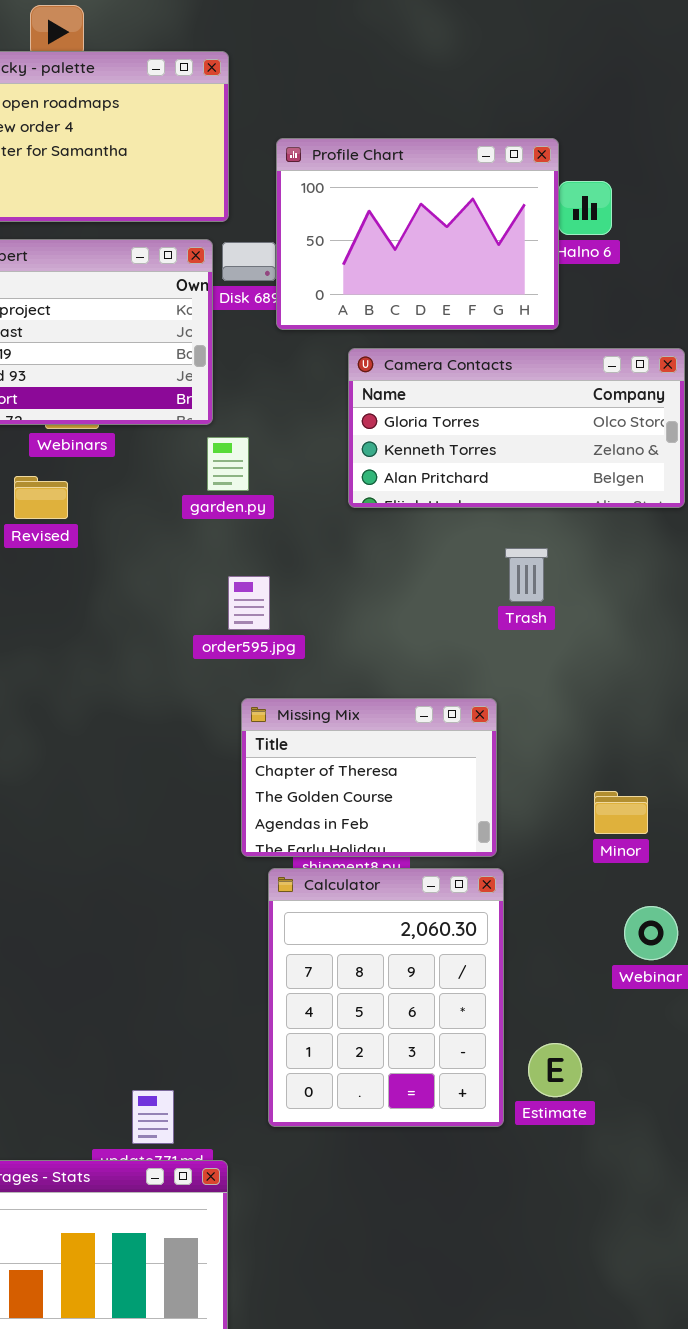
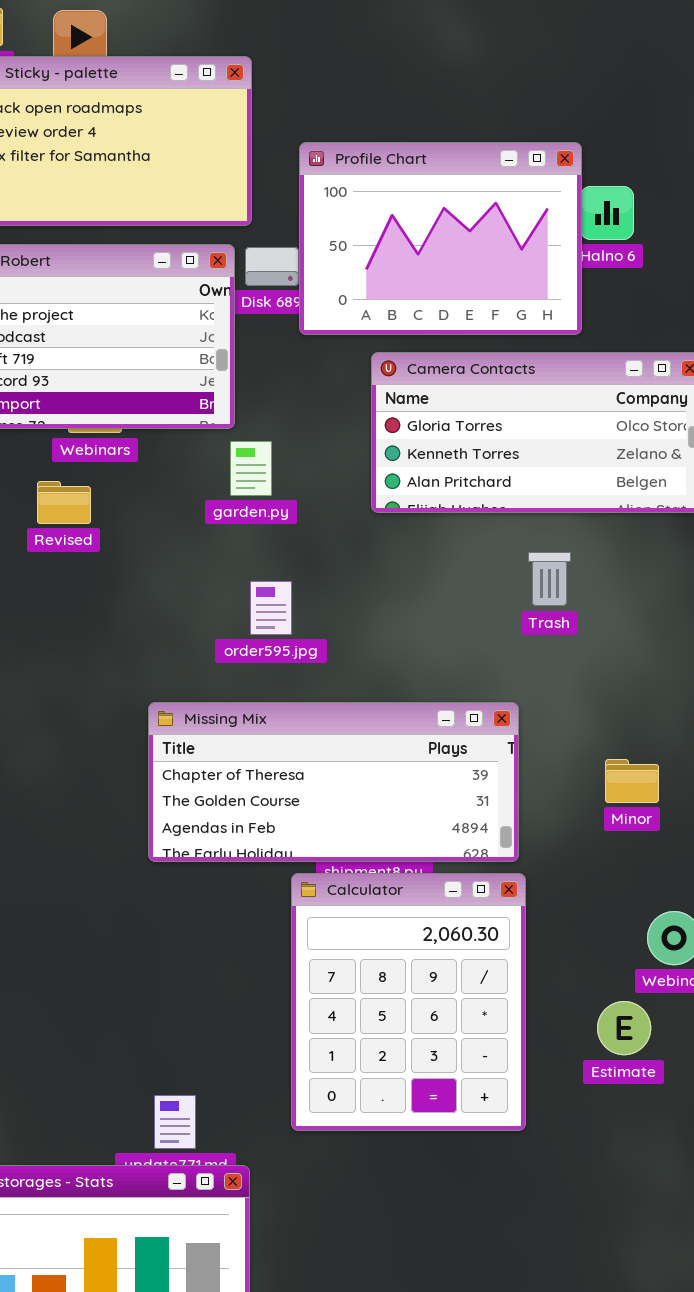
Missing Mix: [241,698,497,857] -> [148,702,519,862], resized
Minor: [594,791,648,834] -> [605,759,659,803], moved
Estimate: [528,1043,582,1097] -> [597,1001,651,1055], moved

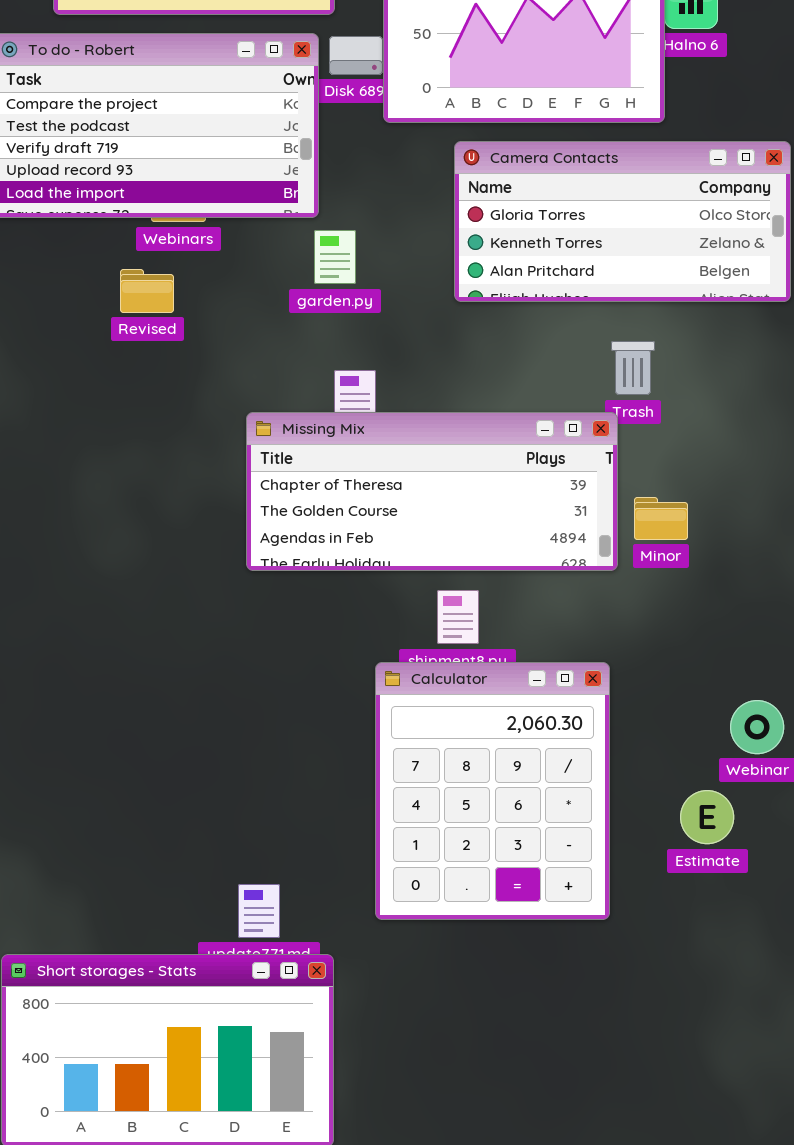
Missing Mix: [148,702,519,862] -> [246,412,618,571], moved
Minor: [605,759,659,803] -> [634,497,688,540], moved

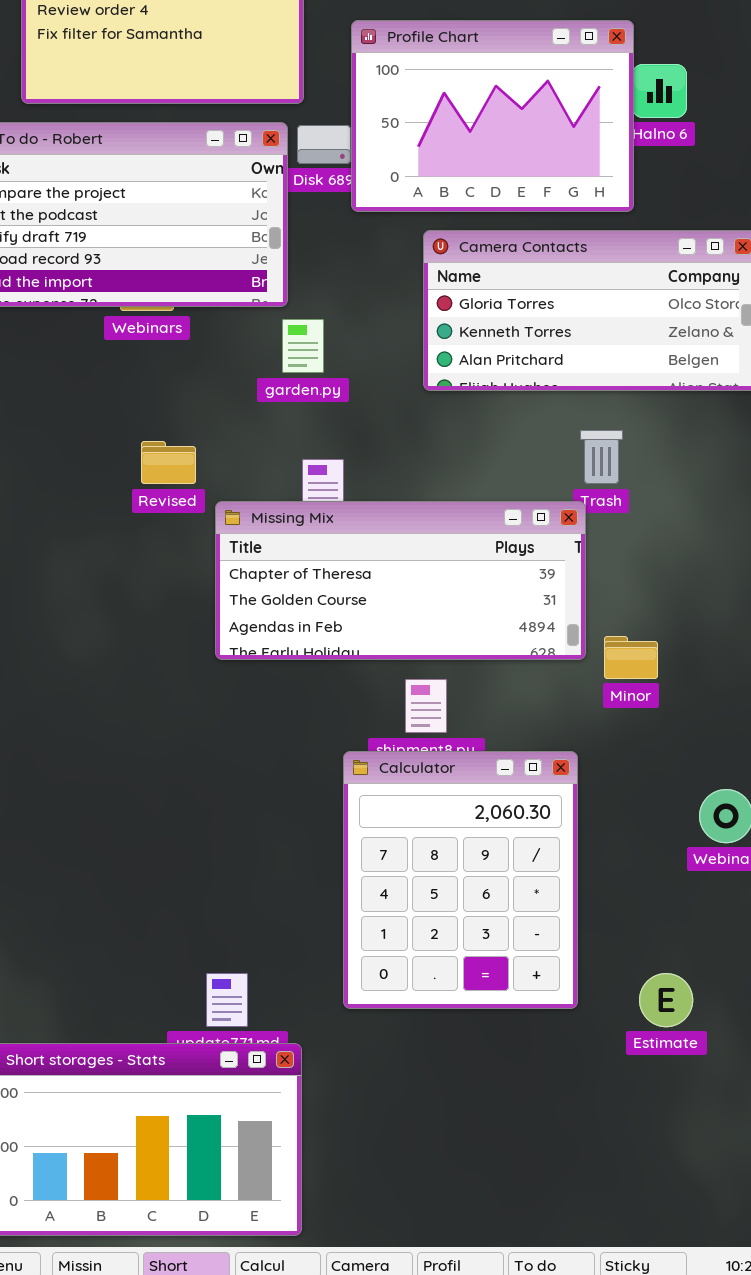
Revised: [120,269,174,313] -> [141,441,196,484], moved
Minor: [634,497,688,540] -> [604,636,658,679], moved
Estimate: [680,790,734,844] -> [639,973,693,1027], moved

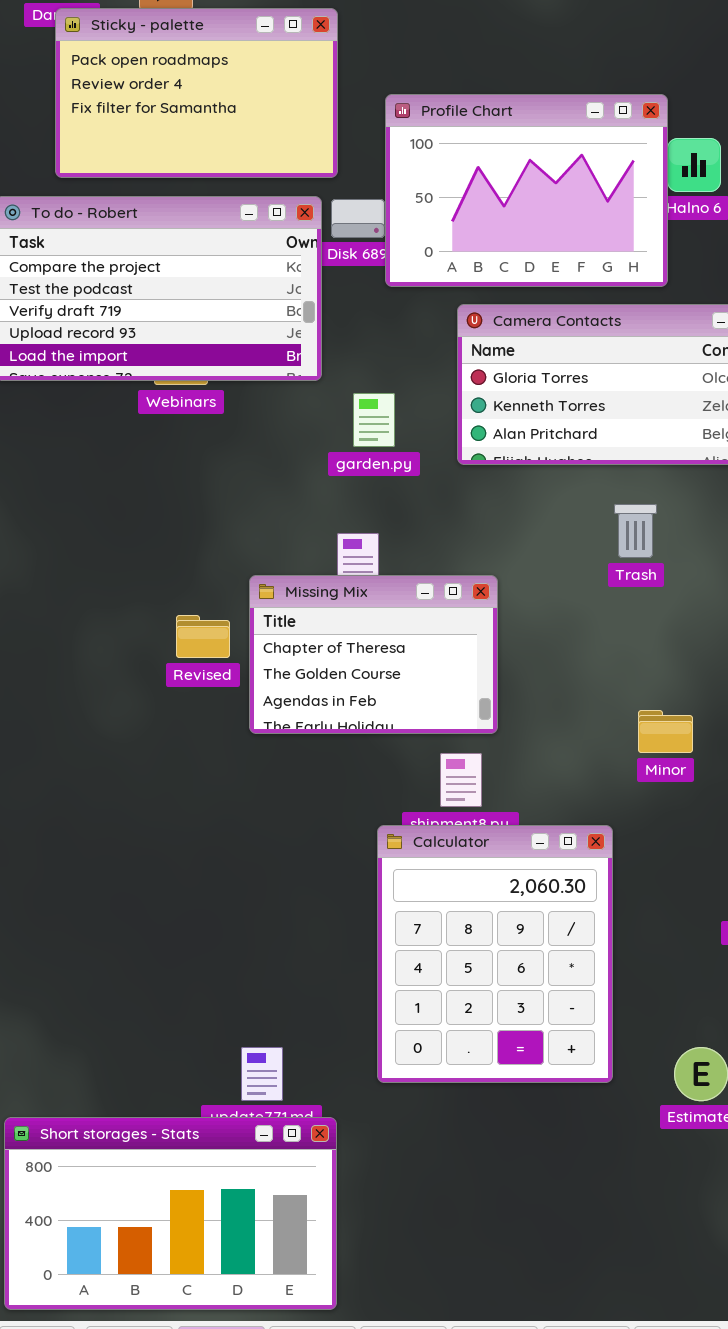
garden.py: [282,319,324,373] -> [353,393,395,447], moved
Revised: [141,441,196,484] -> [176,615,230,658], moved
Missing Mix: [215,501,586,660] -> [249,575,498,734], resized

